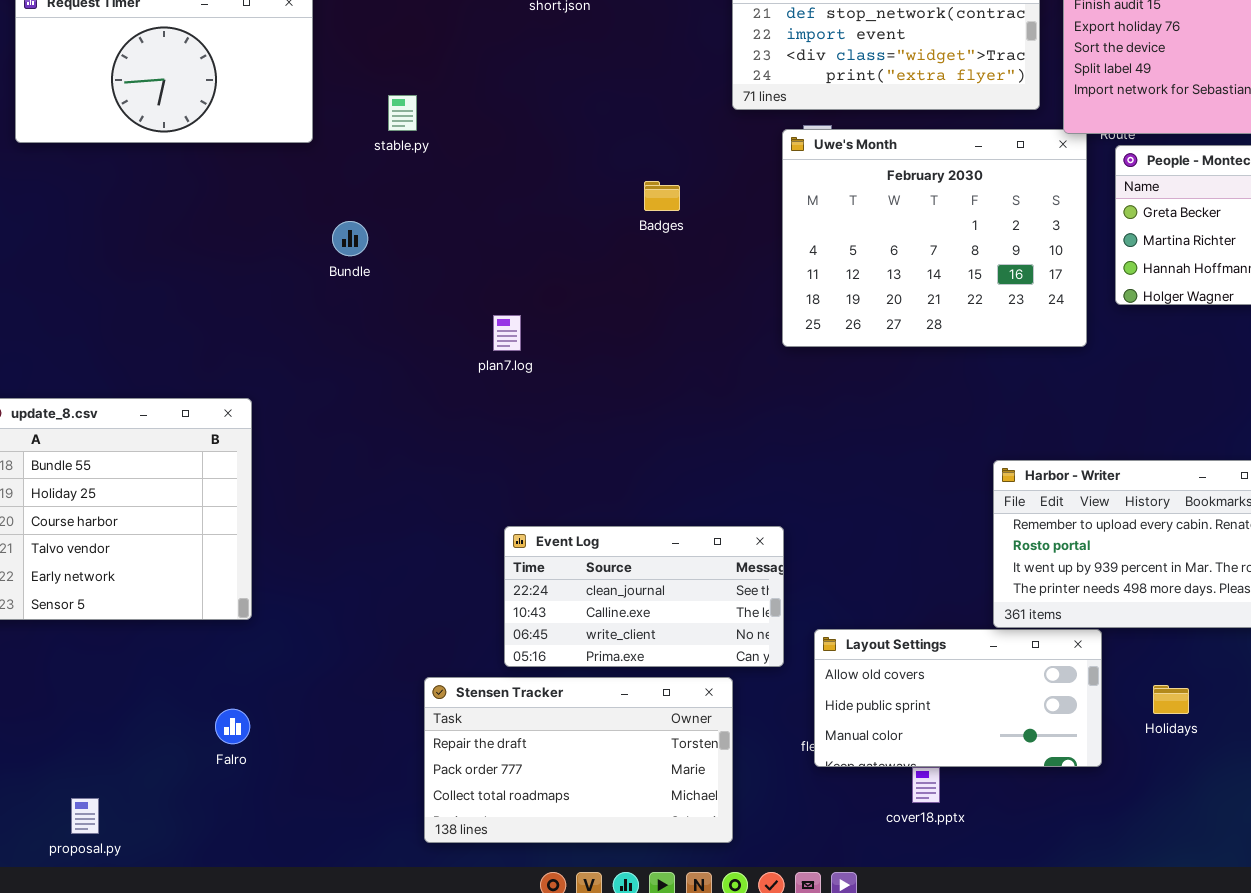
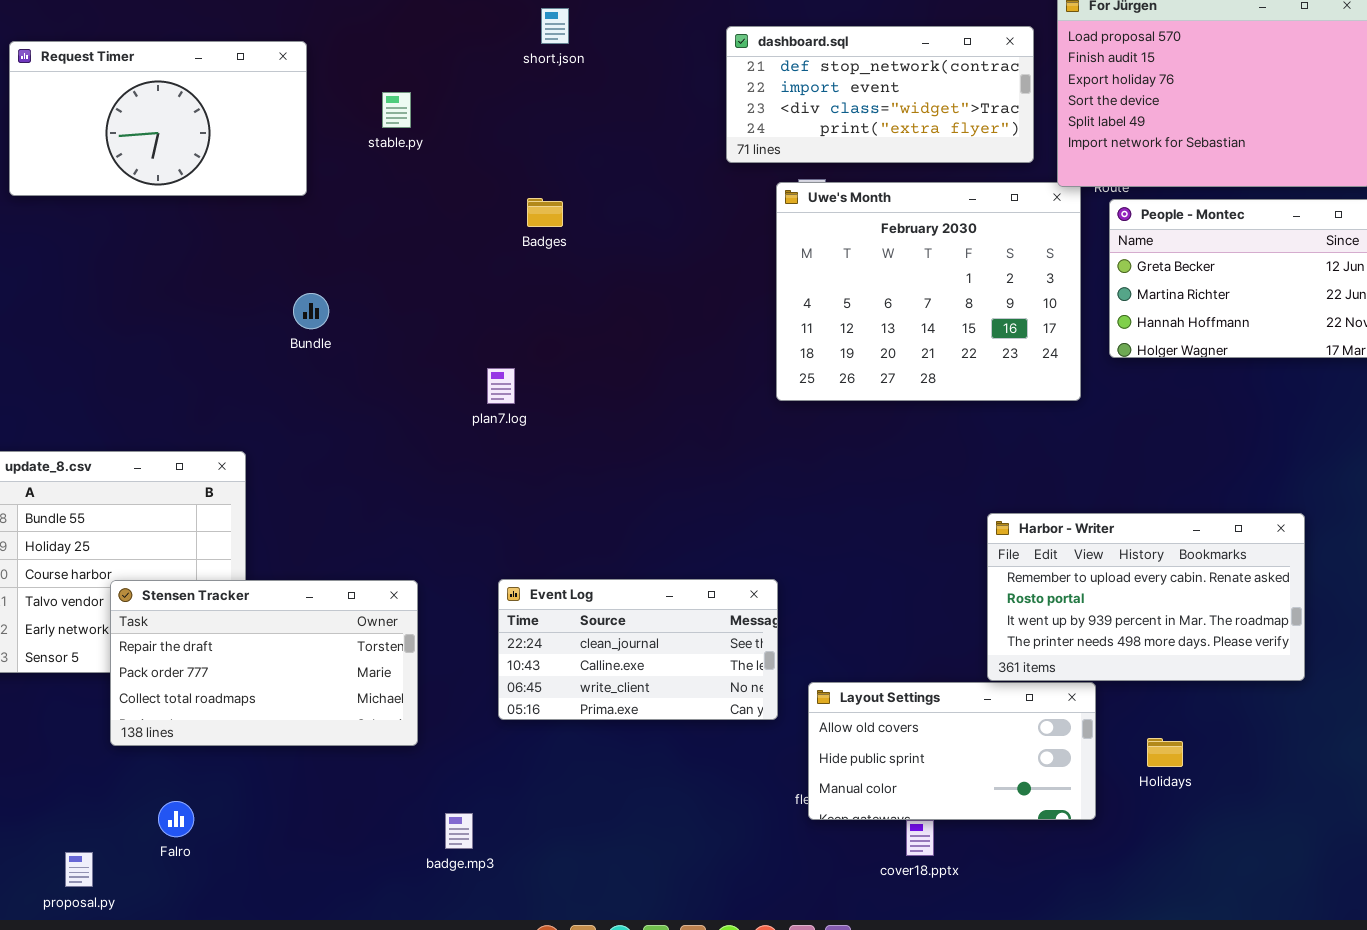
stable.py: [388,95,417,131] -> [382,92,411,128], moved
Badges: [644,181,680,211] -> [527,198,563,227], moved
Bundle: [332,221,368,256] -> [293,293,329,329], moved
Stensen Tracker: [424,677,733,843] -> [110,580,418,746], moved
Falro: [215,709,250,744] -> [158,801,194,837], moved

